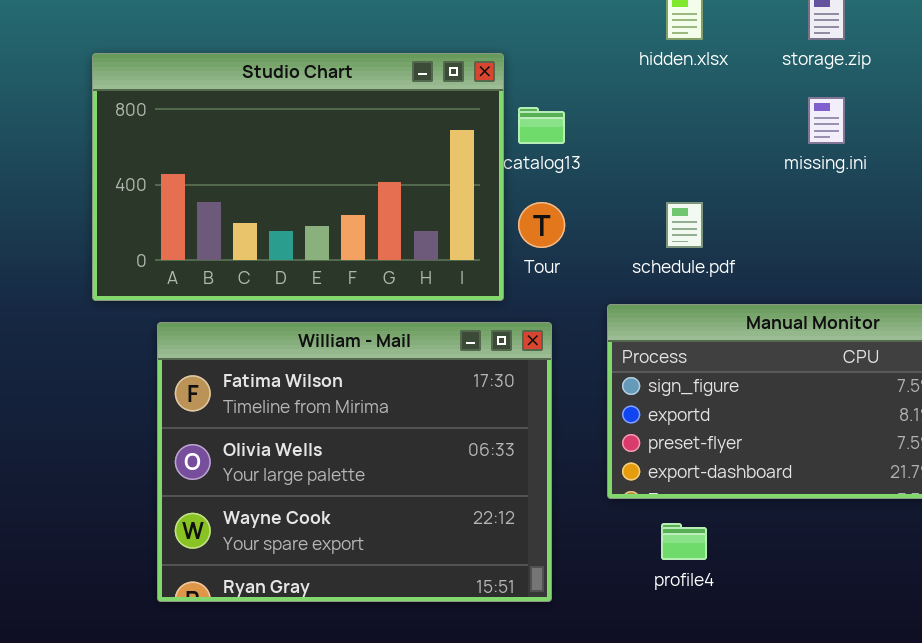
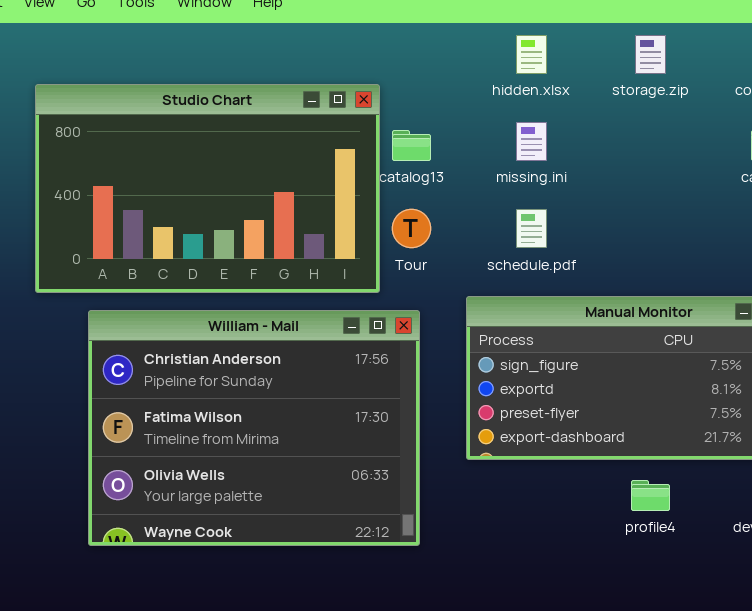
missing.ini: [808,97,845,144] -> [516,122,547,161], moved
William - Mail: [157,322,552,602] -> [88,310,420,546], scrolled up 1 row
profile4: [661,523,707,560] -> [631,480,670,511], moved

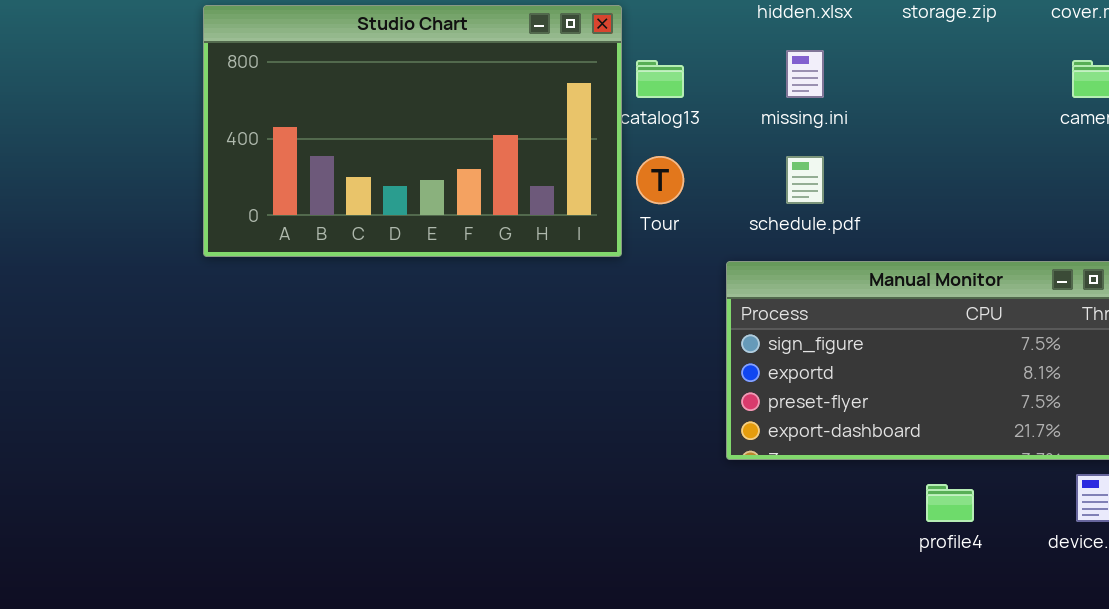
William - Mail: [88,310,420,546] -> none, closed

